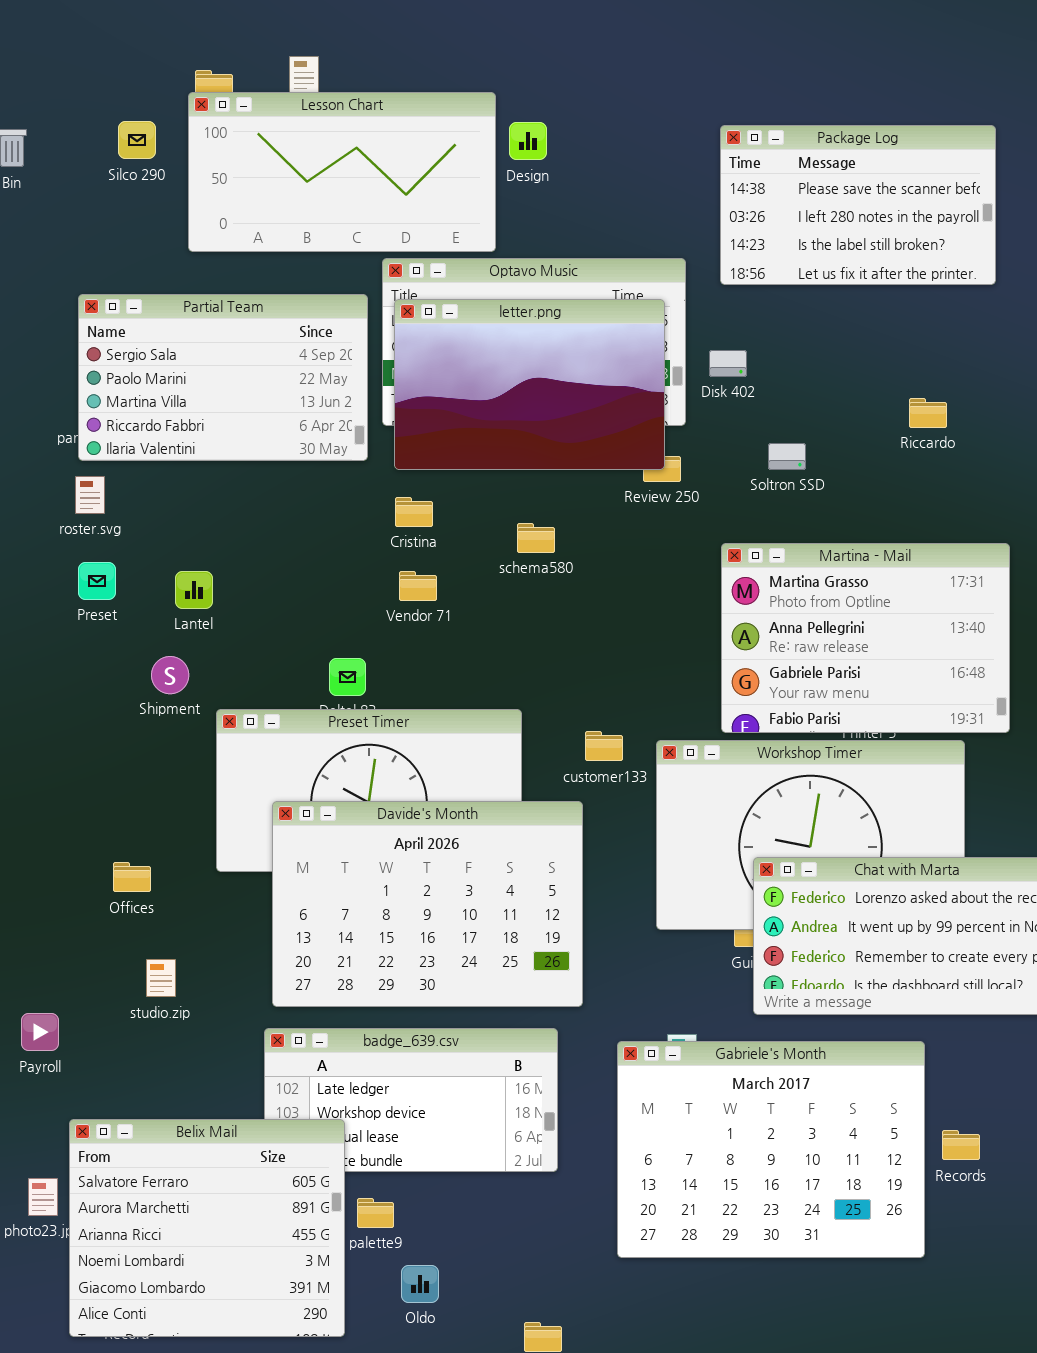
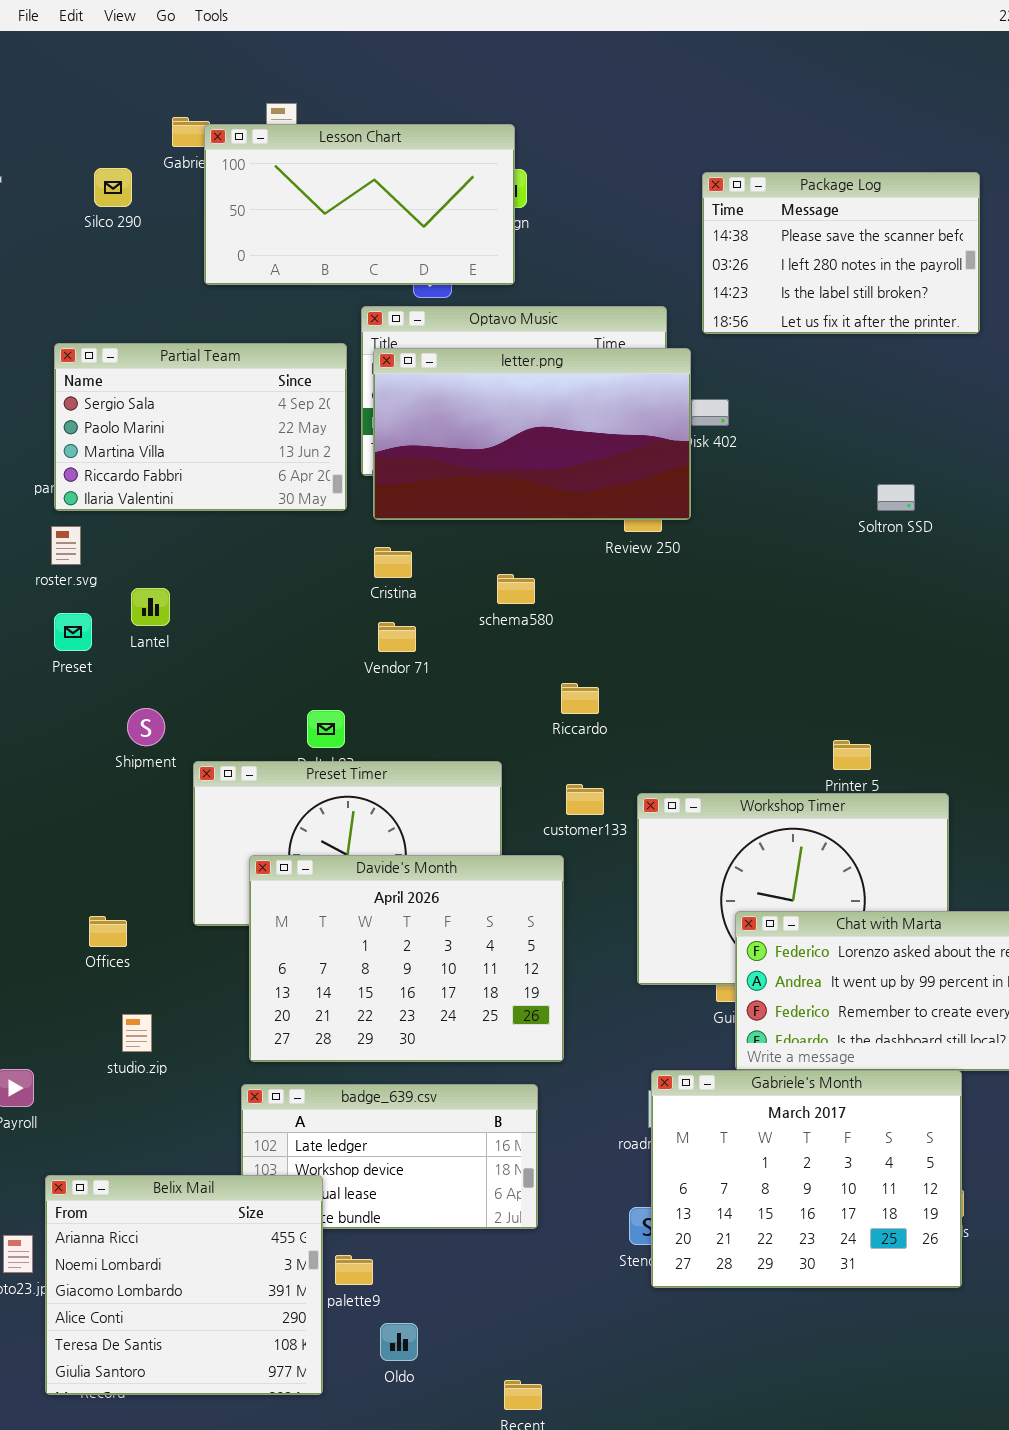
Lesson Chart: [188,92,496,252] -> [204,124,515,285], moved
letter.png: [394,299,665,470] -> [373,348,691,520], resized
Riccardo: [909,398,947,428] -> [561,683,599,714], moved
Soltron SSD: [768,443,806,470] -> [877,484,915,511], moved
Martina - Mail: [721,543,1010,733] -> none, closed
Lantel: [175,571,213,609] -> [131,588,170,626], moved
Gabriele's Month: [617,1041,925,1258] -> [651,1070,962,1288], moved
Belix Mail: [69,1119,345,1337] -> [45,1175,323,1395], scrolled down 2 rows

